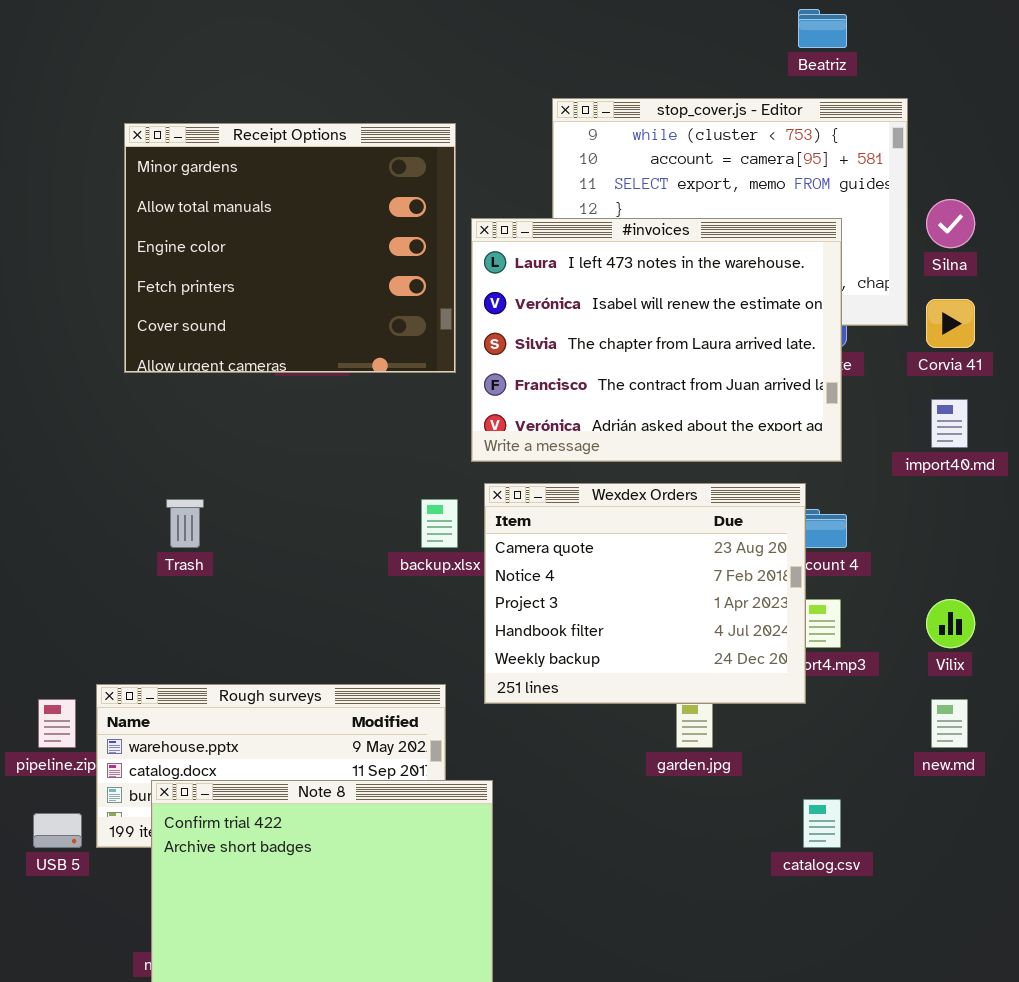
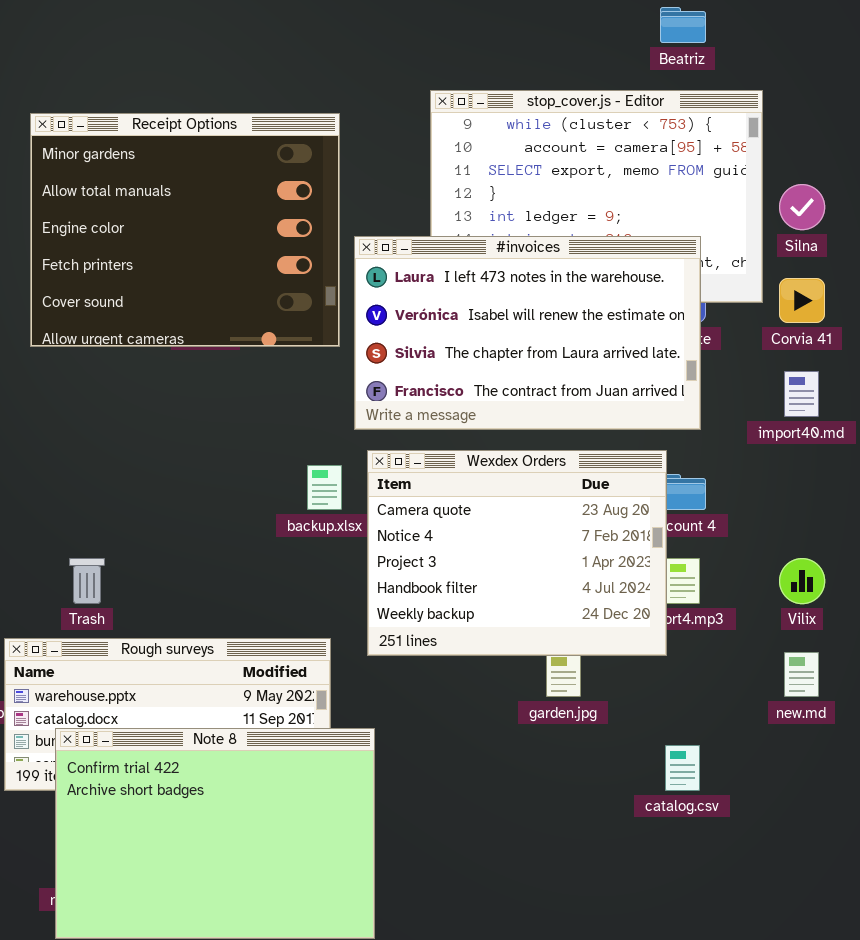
#invoices: [471,218,842,462] -> [354,236,701,430], resized
Trash: [166,499,204,548] -> [69,558,105,604], moved

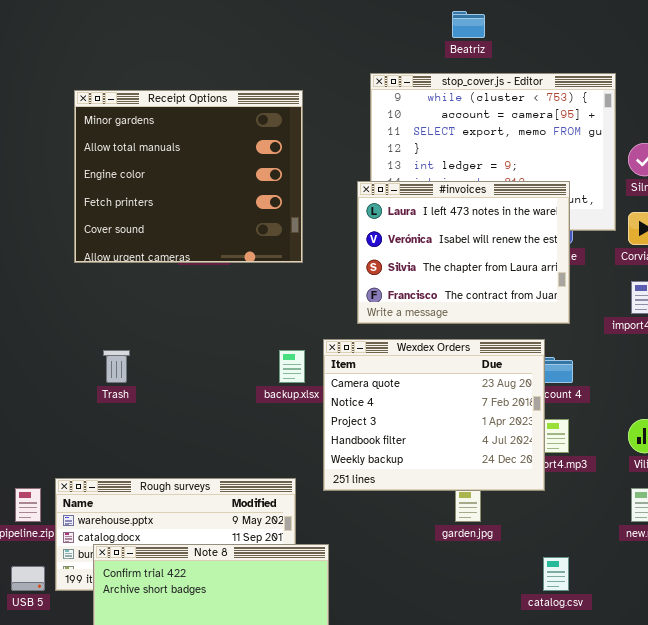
Beatriz: [660,7,706,43] -> [452,11,485,38], moved
#invoices: [354,236,701,430] -> [357,181,570,324], resized
Trash: [69,558,105,604] -> [103,350,130,383], moved

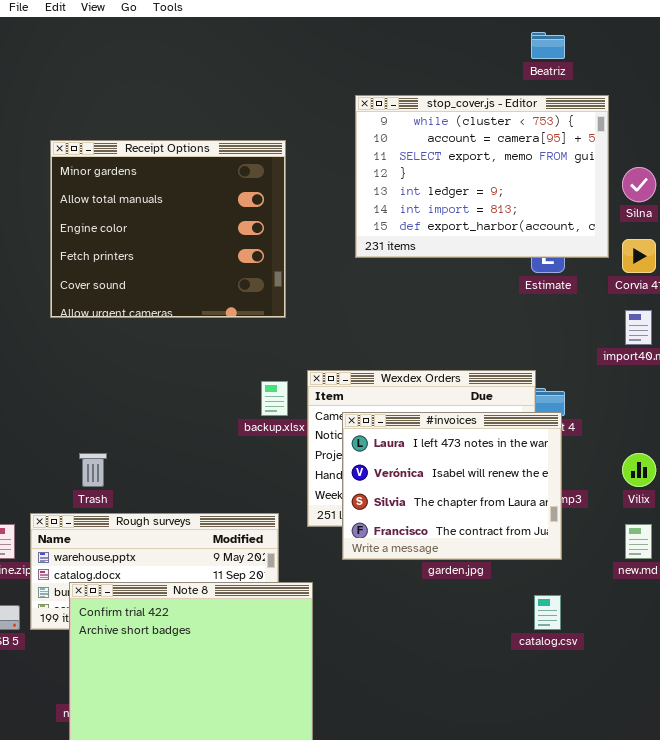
Beatriz: [452,11,485,38] -> [531,32,565,59], moved
Receipt Options: [74,90,303,263] -> [50,140,286,318], moved
#invoices: [357,181,570,324] -> [342,412,562,560], moved
Trash: [103,350,130,383] -> [79,453,107,487], moved

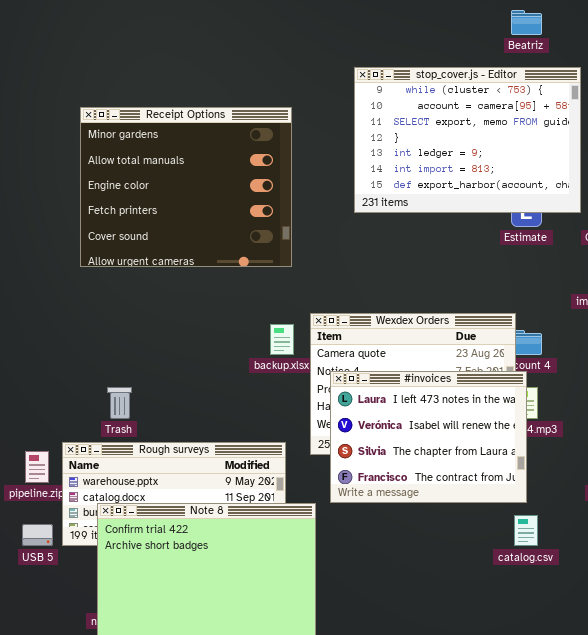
#invoices: [342,412,562,560] -> [330,371,527,503], moved

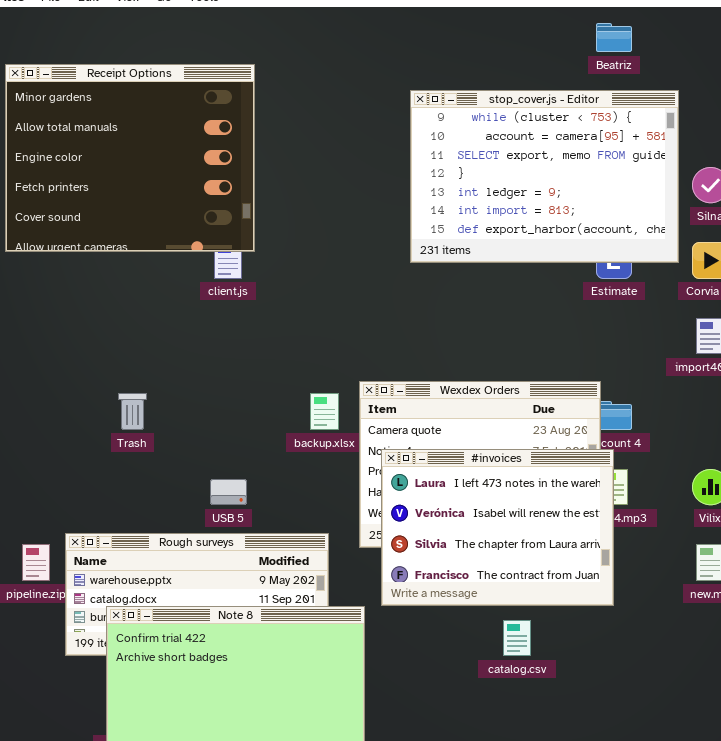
Receipt Options: [80,107,292,267] -> [5,64,255,252], moved
Trash: [107,387,132,419] -> [118,393,147,430], moved
catalog.csv: [514,515,538,546] -> [503,620,531,656], moved
USB 5: [22,524,53,546] -> [210,479,247,505], moved

